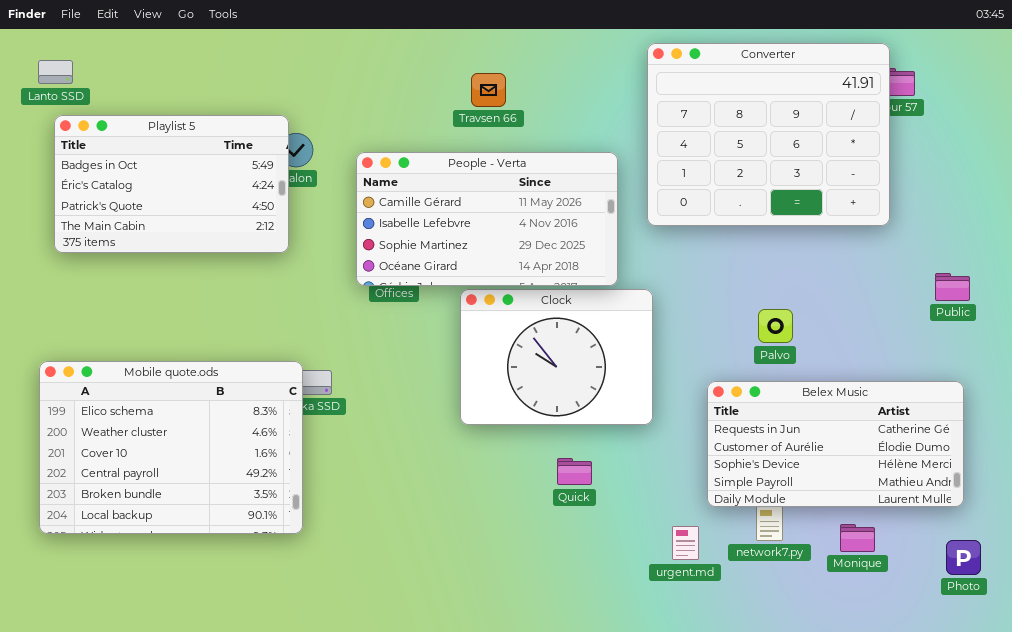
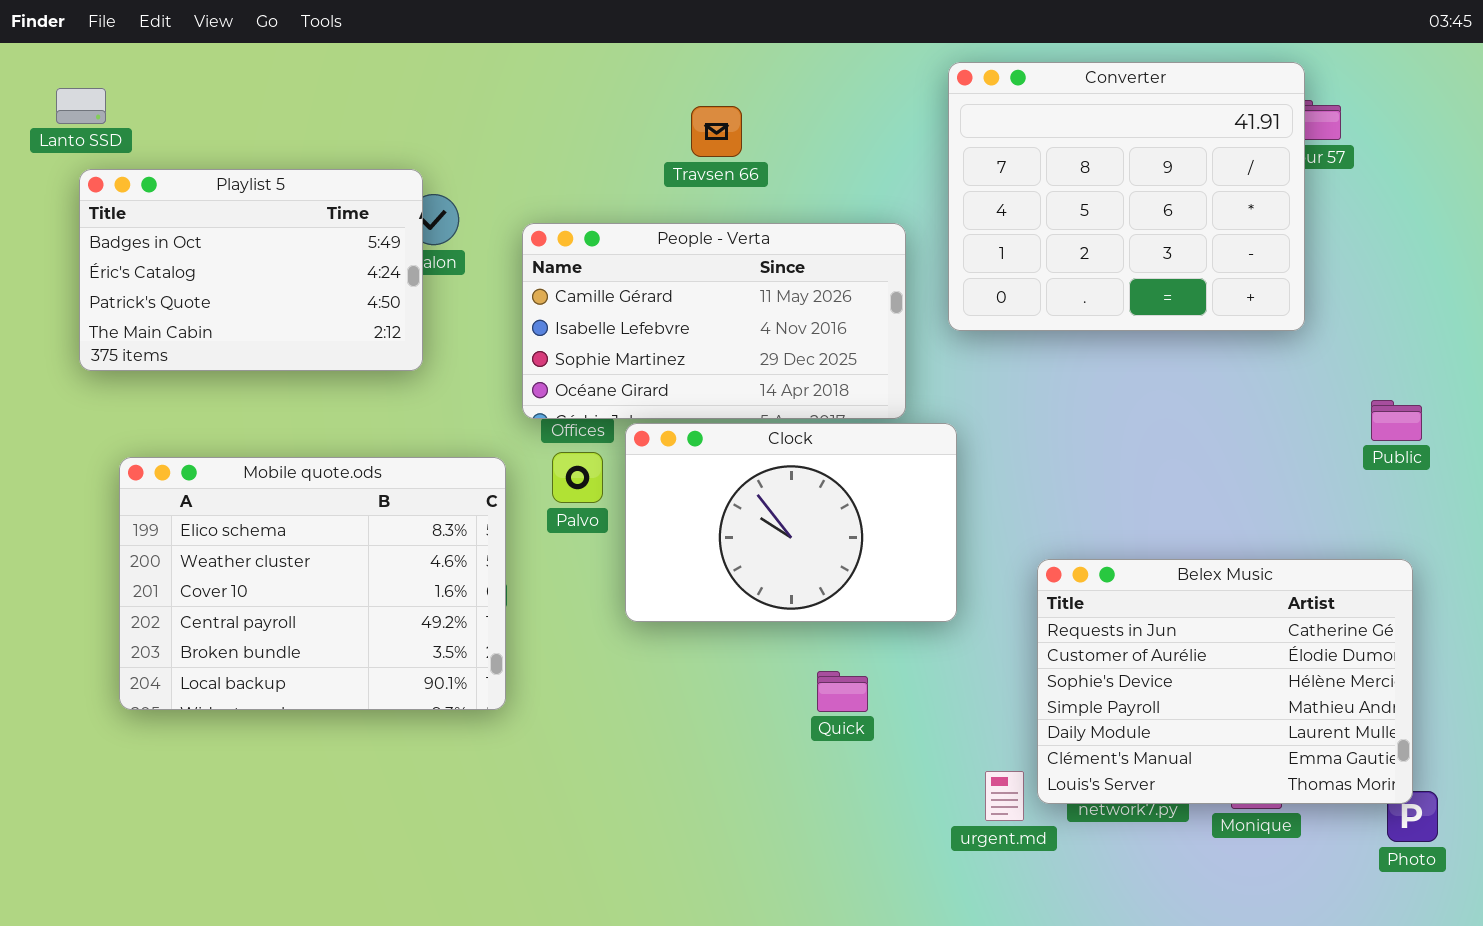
Clock: [460,289,653,425] -> [625,423,957,622], resized
Palvo: [758,309,793,343] -> [552,452,603,503], moved
Mobile quote.ods: [39,361,303,534] -> [119,457,506,710], moved
Belex Music: [707,381,964,507] -> [1037,559,1413,804], resized

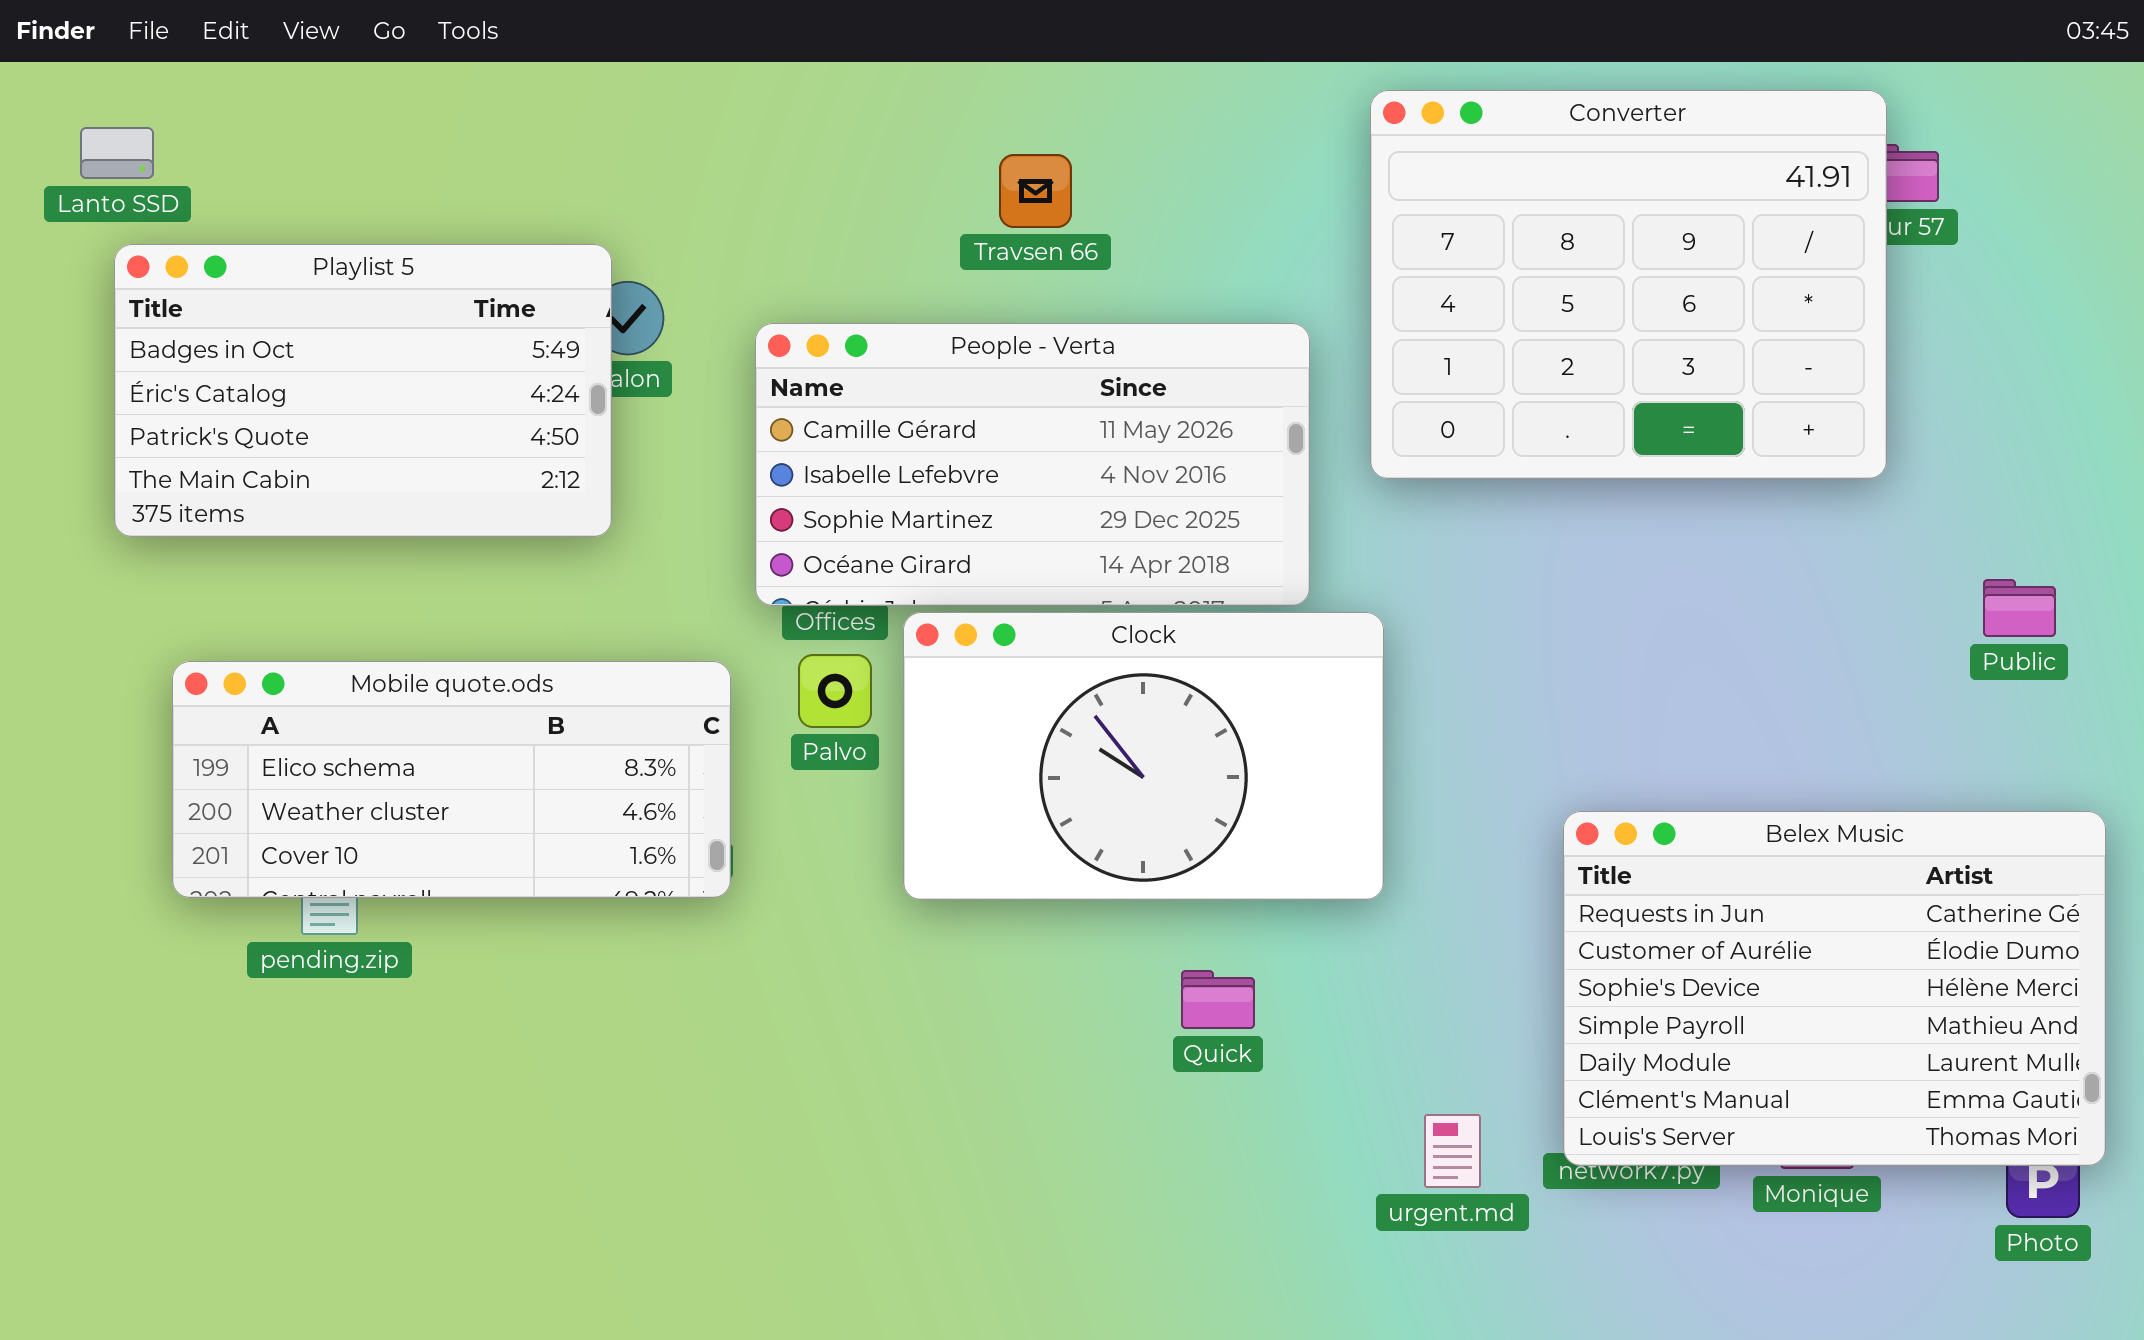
Mobile quote.ods: [119,457,506,710] -> [172,661,731,898], resized
Belex Music: [1037,559,1413,804] -> [1563,811,2106,1166], moved

